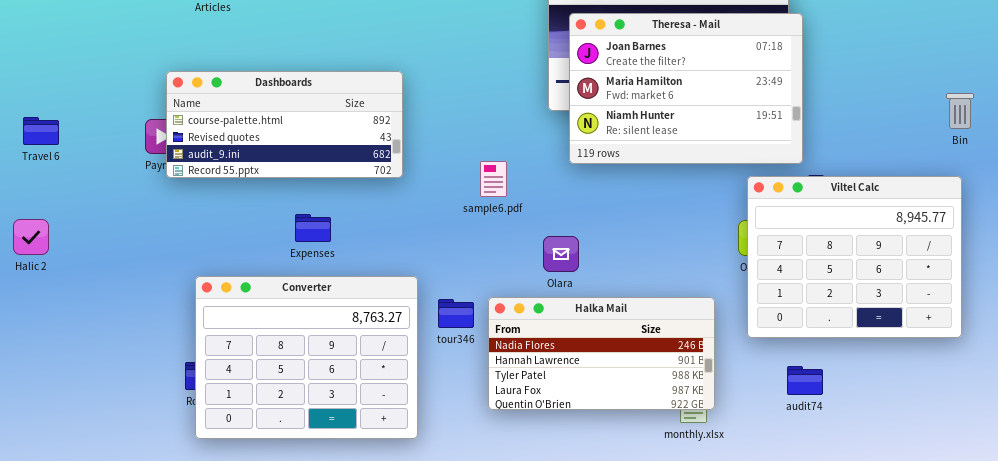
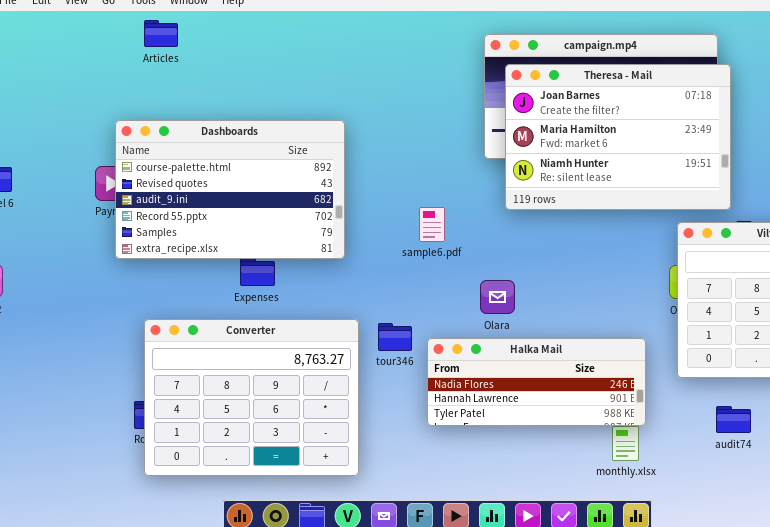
Dashboards: [166,71,403,178] -> [115,120,345,259], resized
Halka Mail: [488,297,715,410] -> [427,338,646,426], resized
tour346: [438,299,474,328] -> [378,323,412,351], moved

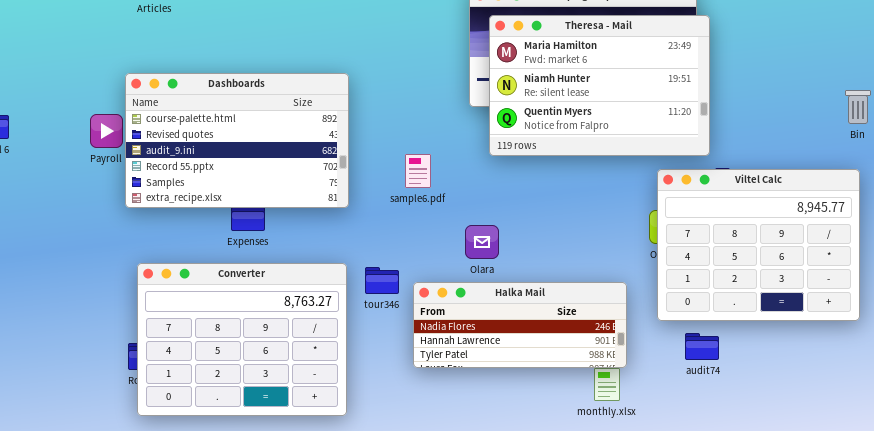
Theresa - Mail: [505,64,731,210] -> [489,15,710,156], scrolled down 1 row
Dashboards: [115,120,345,259] -> [125,73,349,208], moved
audit74: [716,406,751,433] -> [685,333,719,360], moved

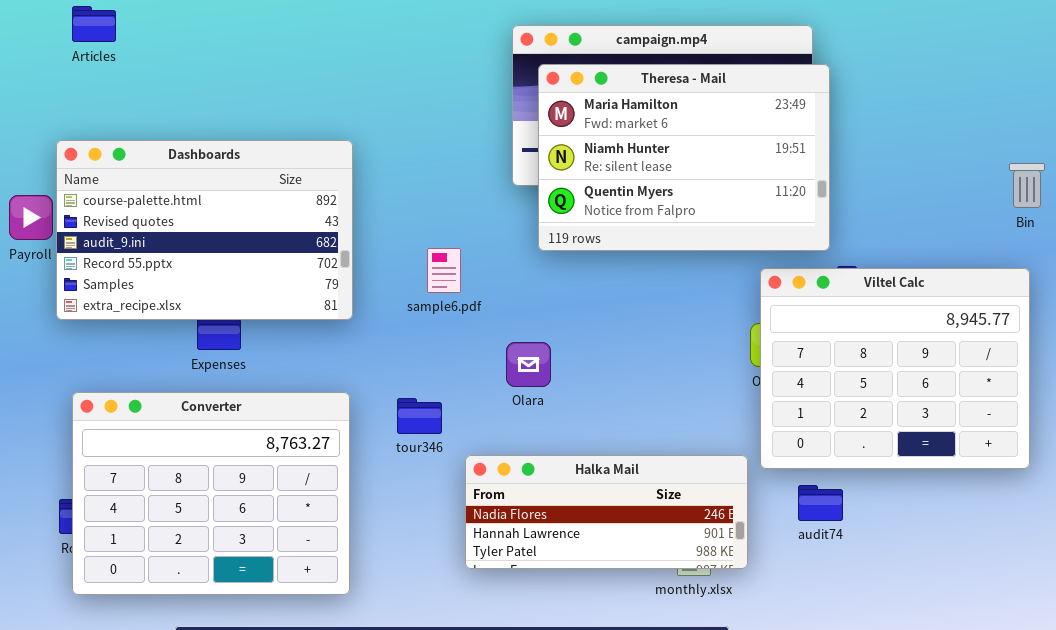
tour346: [365,267,399,294] -> [397,398,442,434], moved
Halka Mail: [413,282,627,368] -> [465,455,748,569], moved

